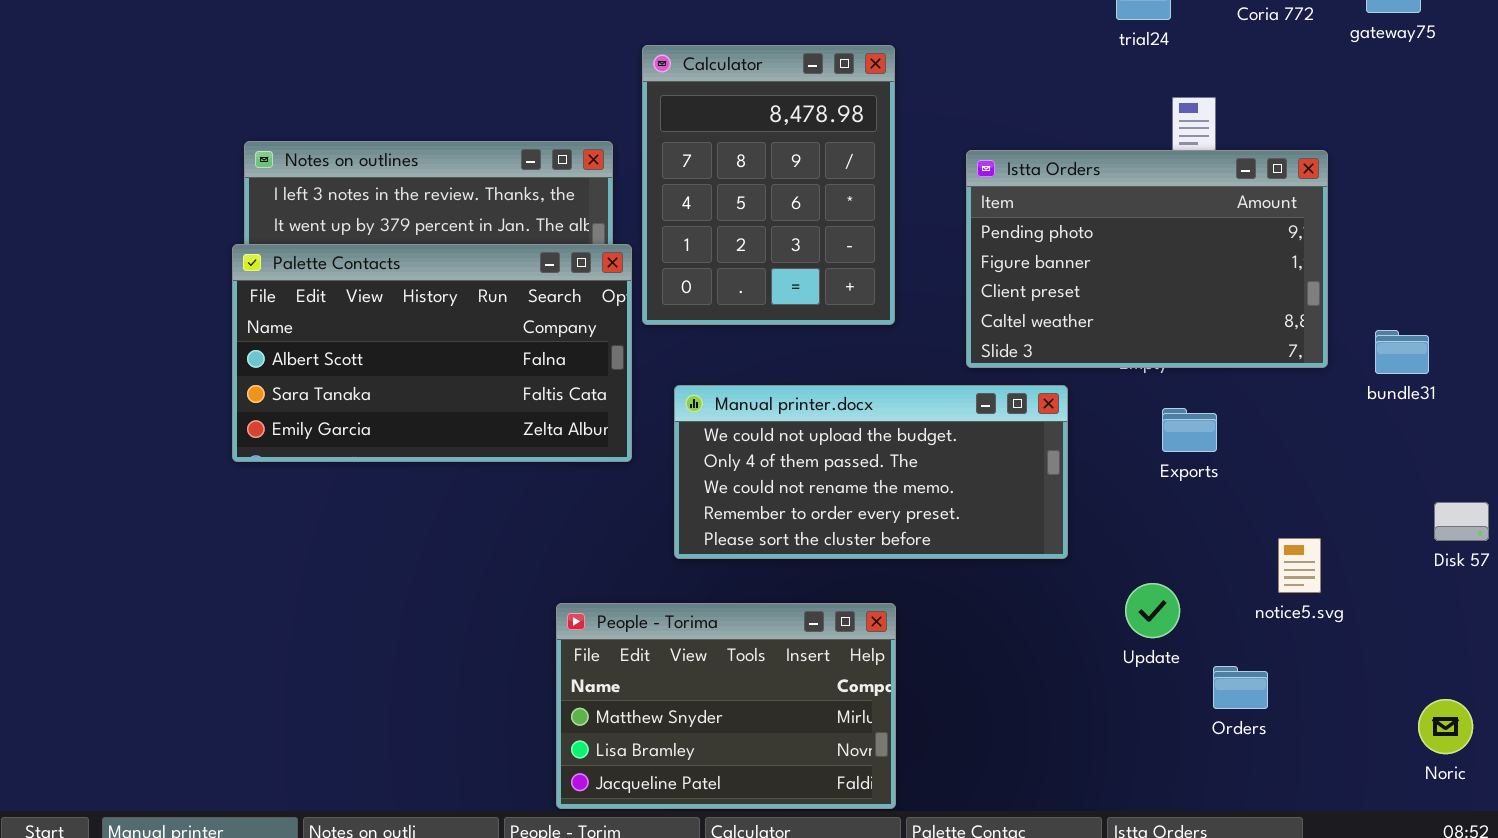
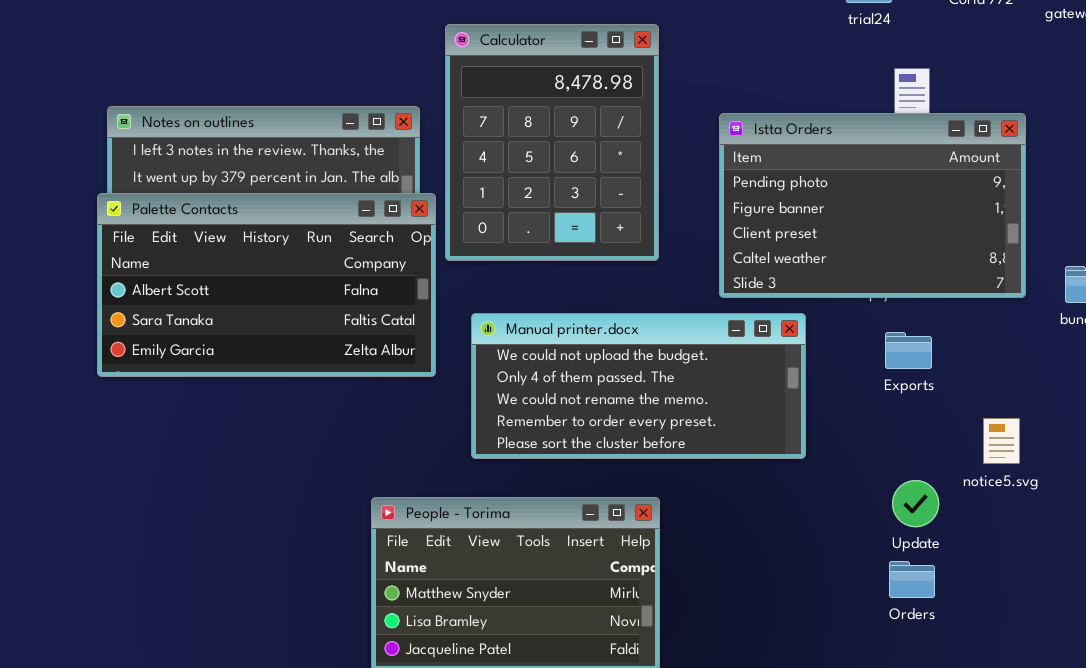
notice5.svg: [1278,538,1321,593] -> [983,418,1020,464], moved
Update: [1125,583,1180,638] -> [892,480,939,527], moved
Orders: [1213,666,1268,709] -> [889,561,935,598], moved

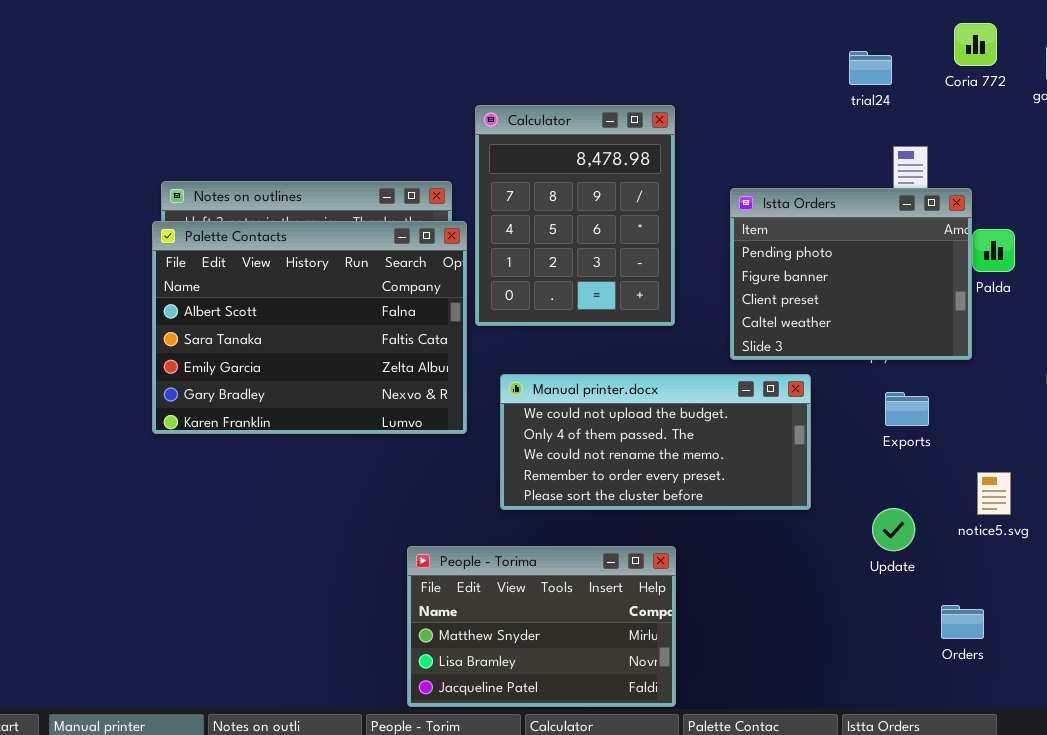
Istta Orders: [719,113,1026,298] -> [730,188,972,360], resized
Palette Contacts: [97,193,436,377] -> [152,221,467,434], resized
Update: [892,480,939,527] -> [872,508,915,551], moved
Orders: [889,561,935,598] -> [941,605,984,639], moved

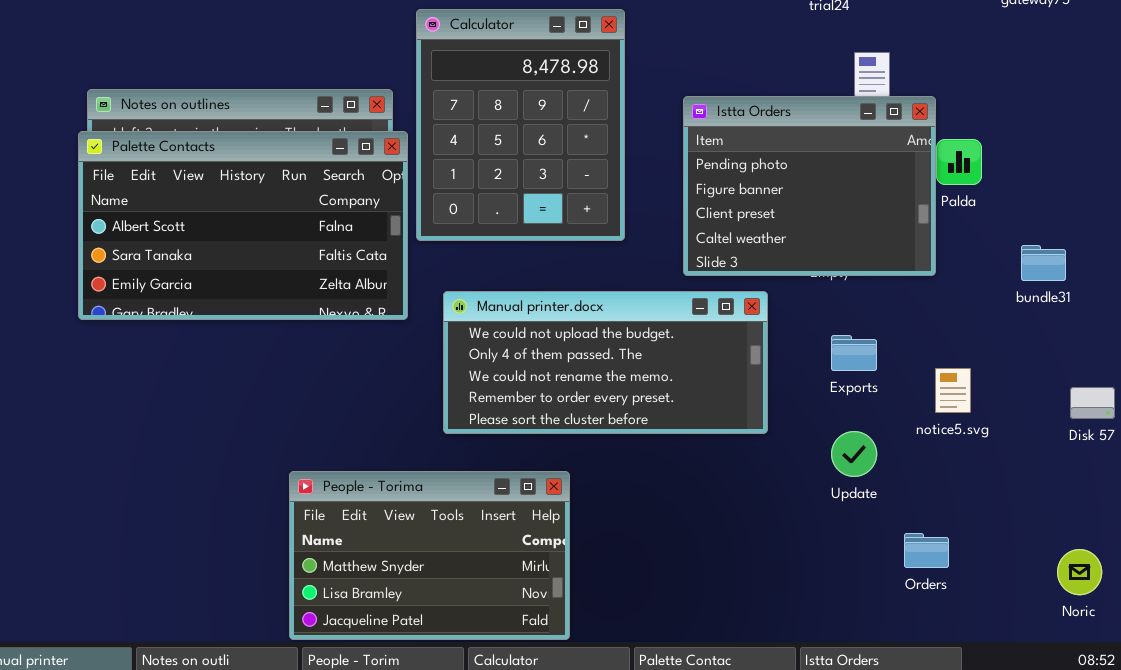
Palette Contacts: [152,221,467,434] -> [78,131,408,320], resized
Exports: [885,392,929,426] -> [831,335,877,371], moved
notice5.svg: [977,472,1011,515] -> [935,368,971,413], moved
People - Torima: [407,546,676,707] -> [289,471,570,640], moved

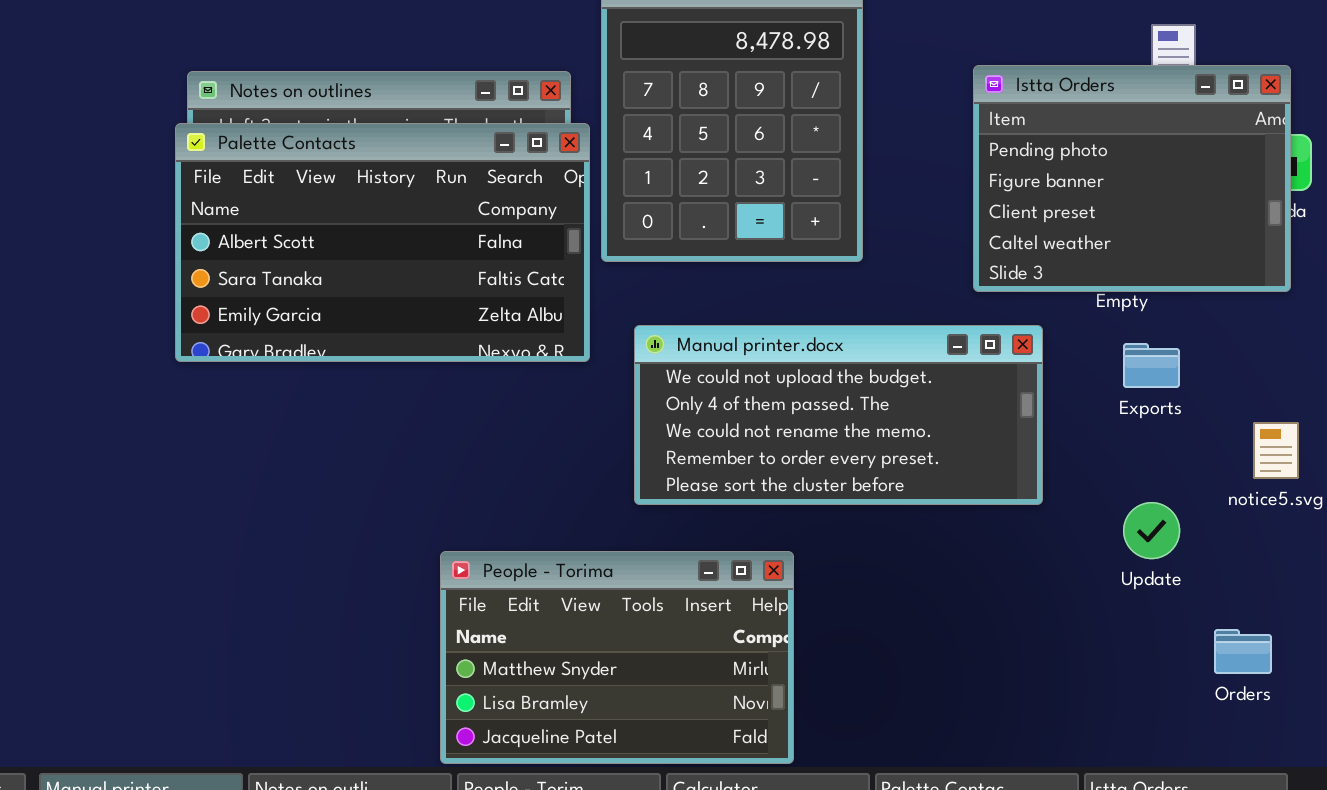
Istta Orders: [683,96,936,276] -> [973,65,1291,292], moved
Exports: [831,335,877,371] -> [1123,343,1180,388], moved

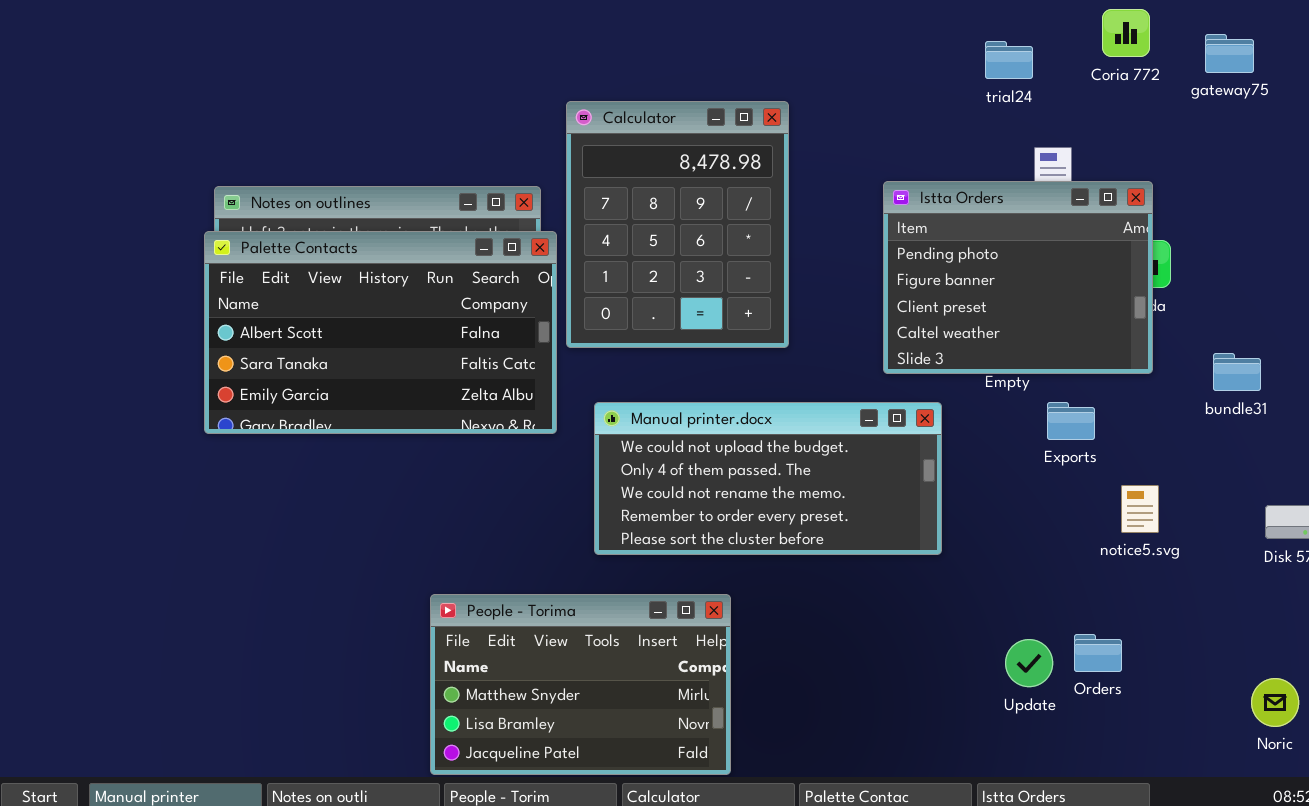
Exports: [1123,343,1180,388] -> [1047,402,1095,440], moved
Update: [1123,502,1180,559] -> [1005,639,1053,687], moved
Orders: [1214,629,1272,674] -> [1074,634,1122,672], moved

